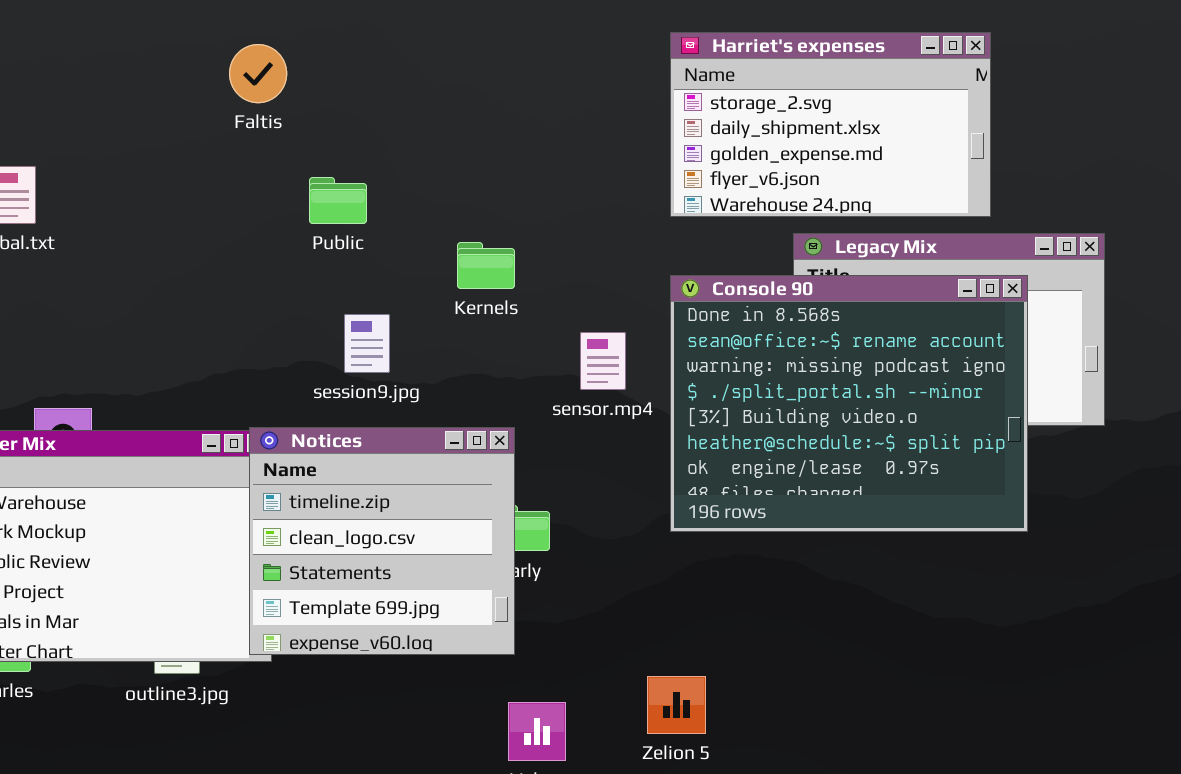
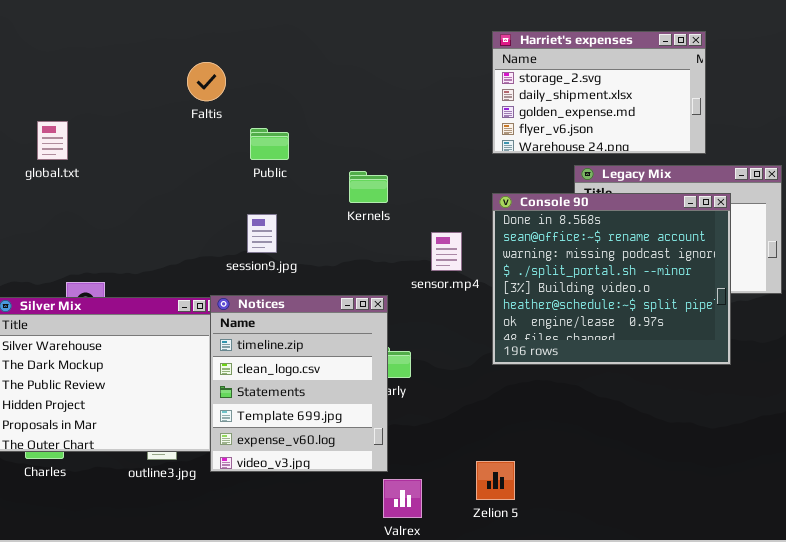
Faltis: [229,44,287,103] -> [187,62,226,101], moved
session9.jpg: [344,314,390,373] -> [247,214,277,253], moved
Notices: [249,427,515,655] -> [210,295,388,472], resized

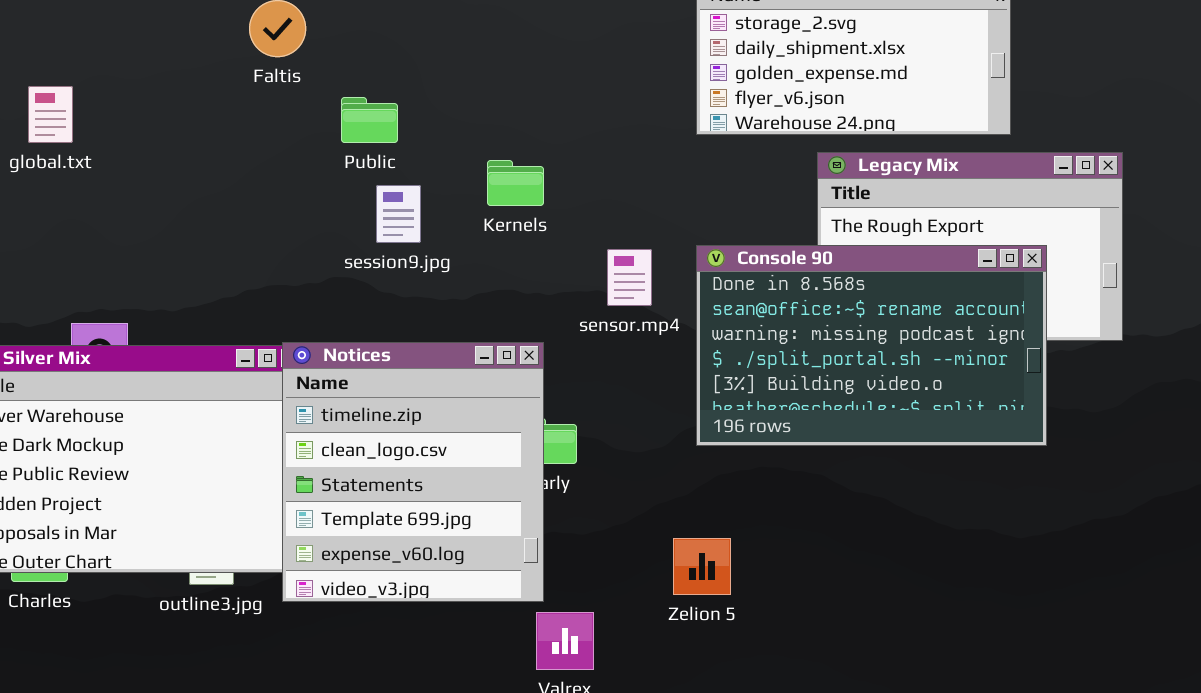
Console 90: [492,193,731,365] -> [696,245,1047,446], resized
session9.jpg: [247,214,277,253] -> [376,185,421,243], moved
Zelion 5: [476,461,515,500] -> [673,538,731,595], moved

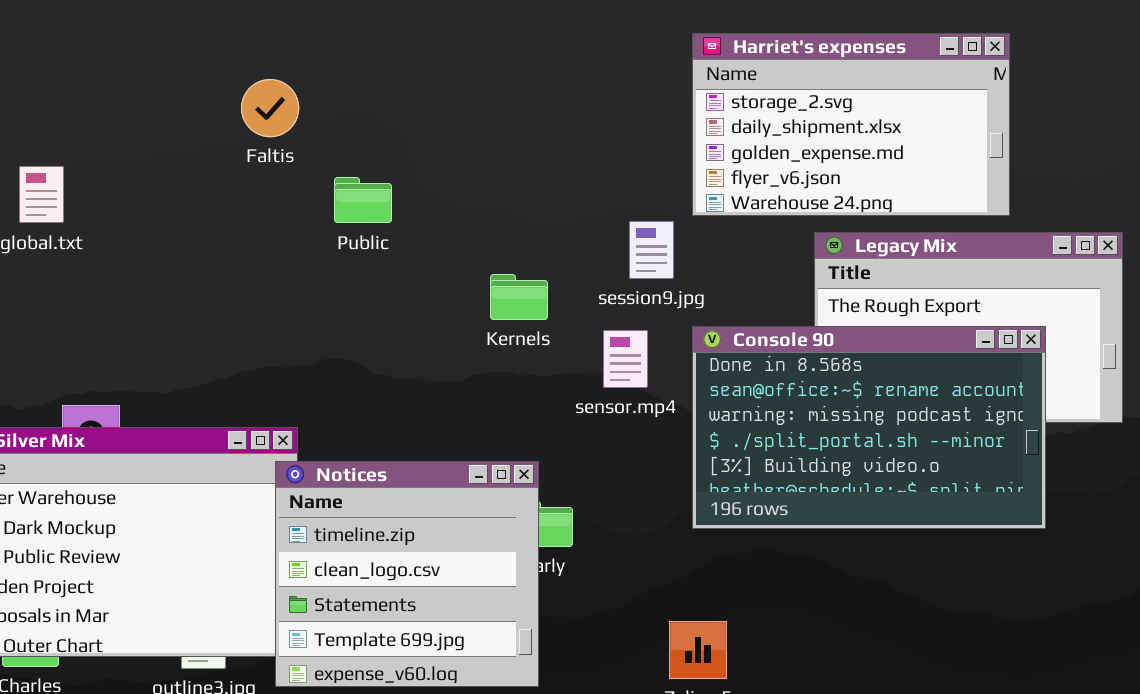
Kernels: [487,160,544,206] -> [490,274,548,320], moved
session9.jpg: [376,185,421,243] -> [629,221,674,279], moved
Notices: [282,342,544,602] -> [275,461,539,687], resized

